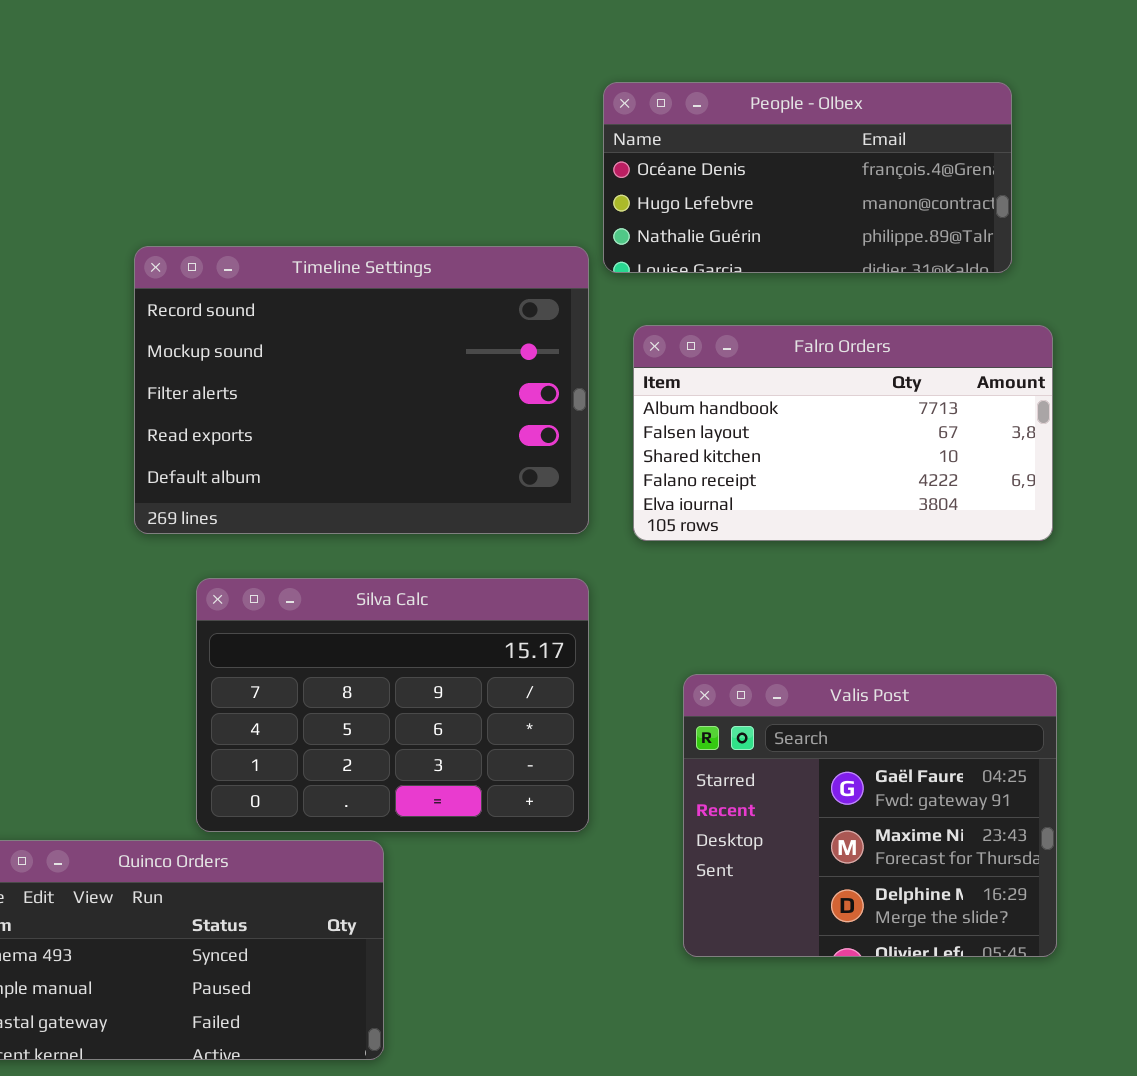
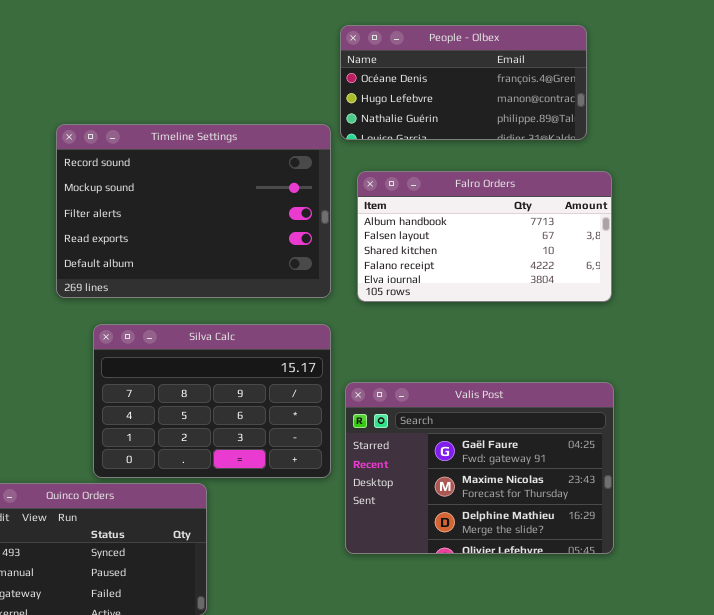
Valis Post: [683,674,1057,957] -> [345,382,614,554], resized

